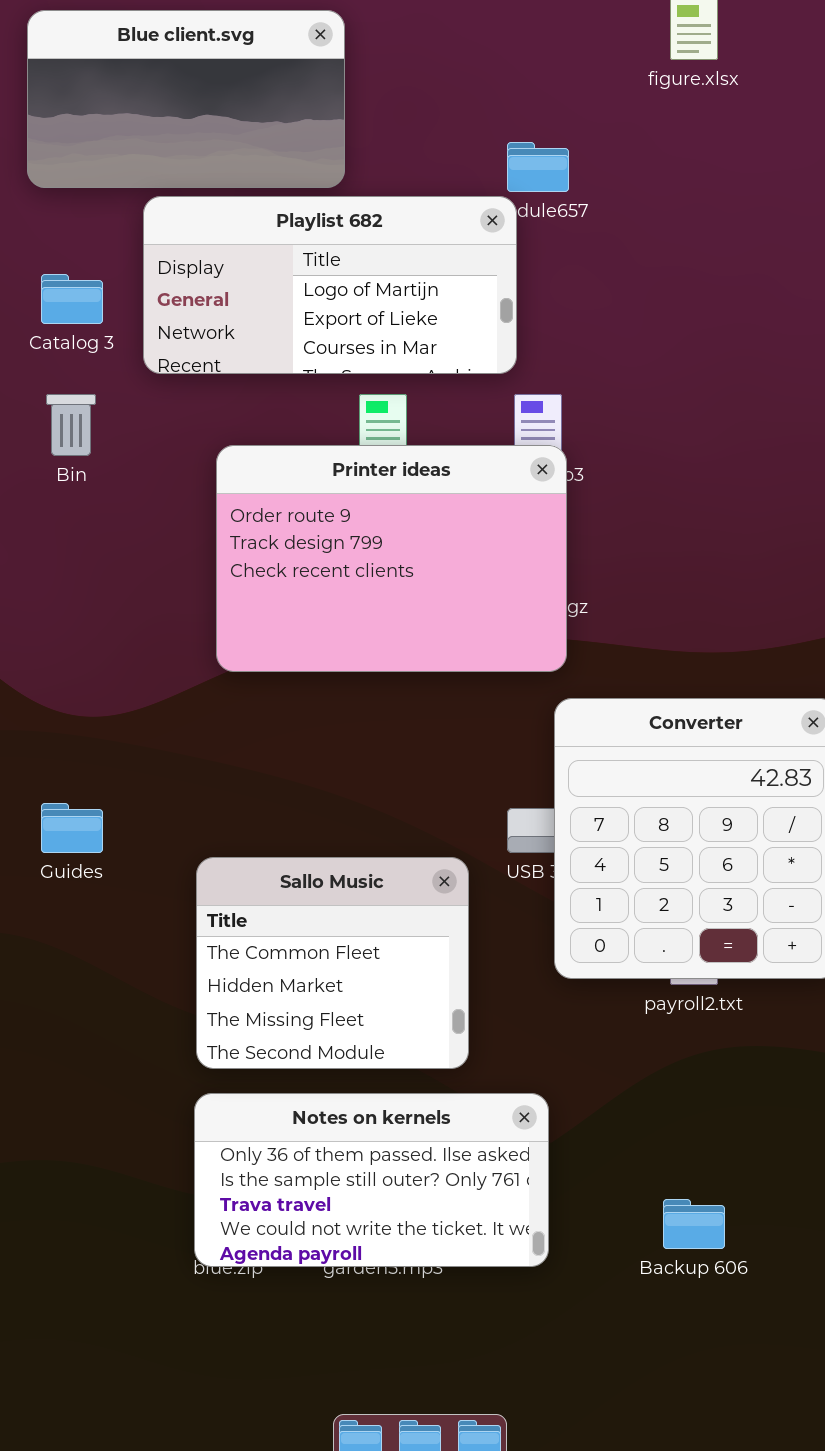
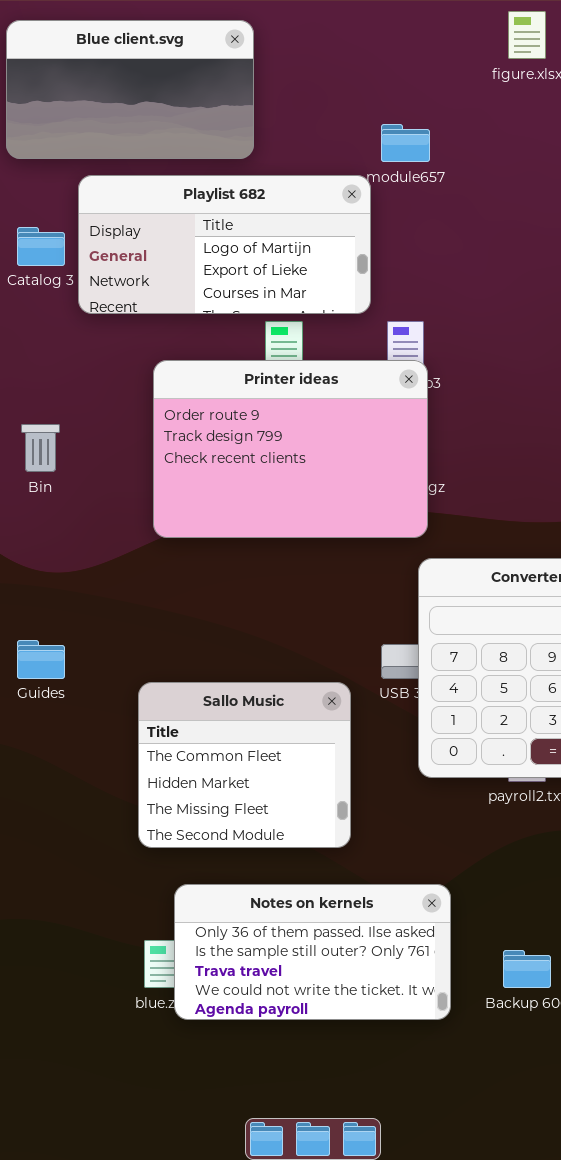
Playlist 682: [143,196,517,374] -> [78,175,371,314], moved
Bin: [46,394,96,456] -> [21,424,60,472], moved
Notes on kernels: [194,1093,549,1267] -> [174,884,451,1020], moved

